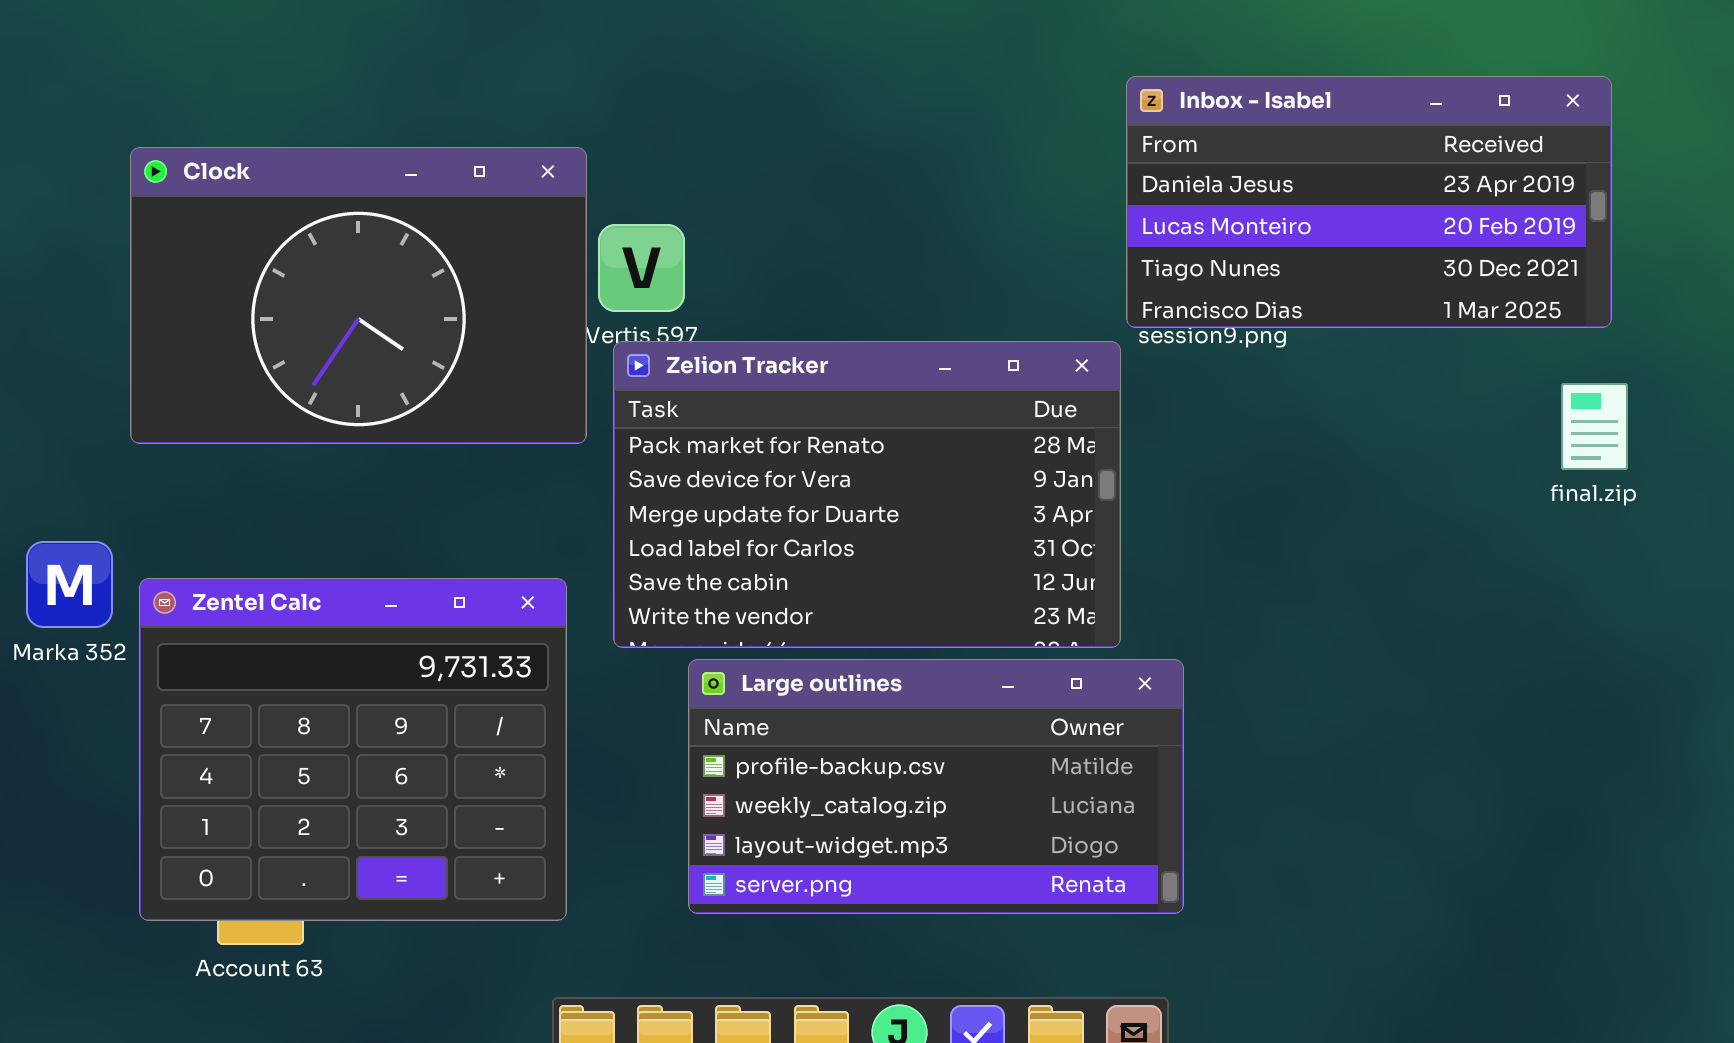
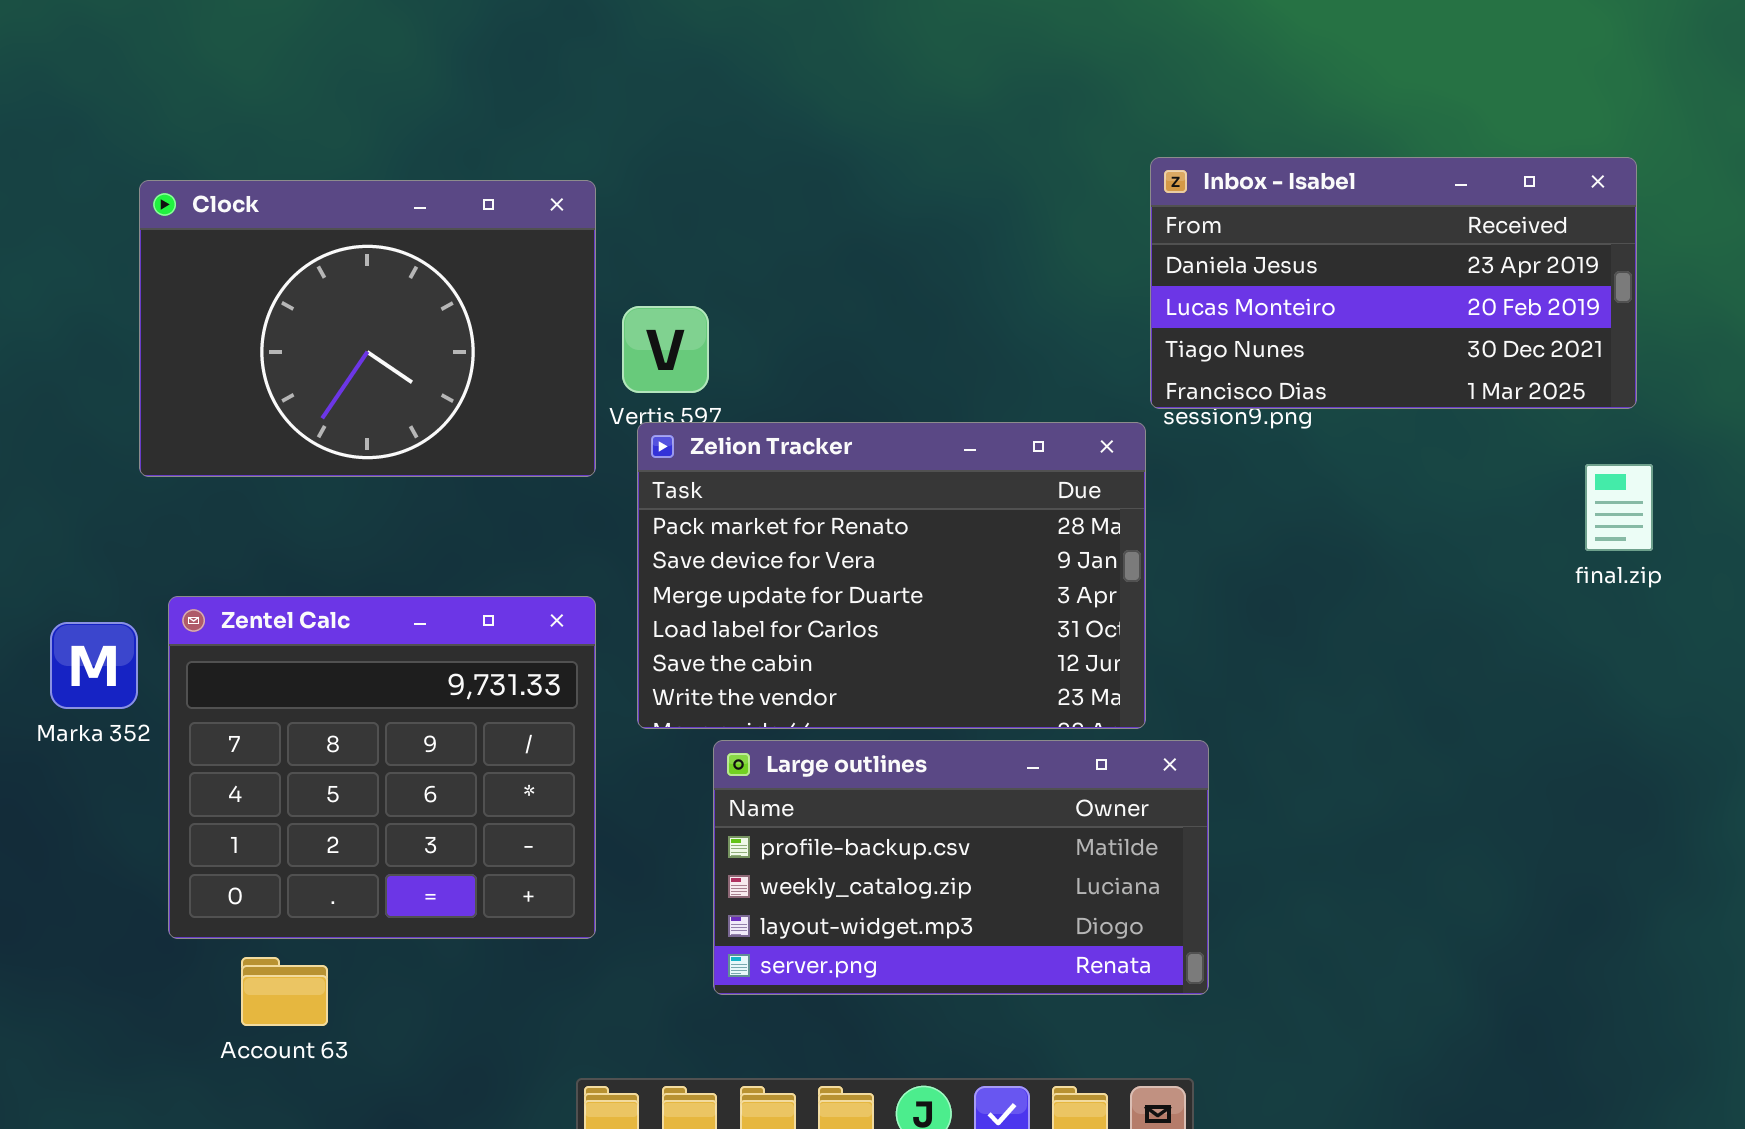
Clock: [130,147,587,444] -> [139,180,596,477], moved
Zentel Calc: [139,578,567,921] -> [168,596,596,939], moved

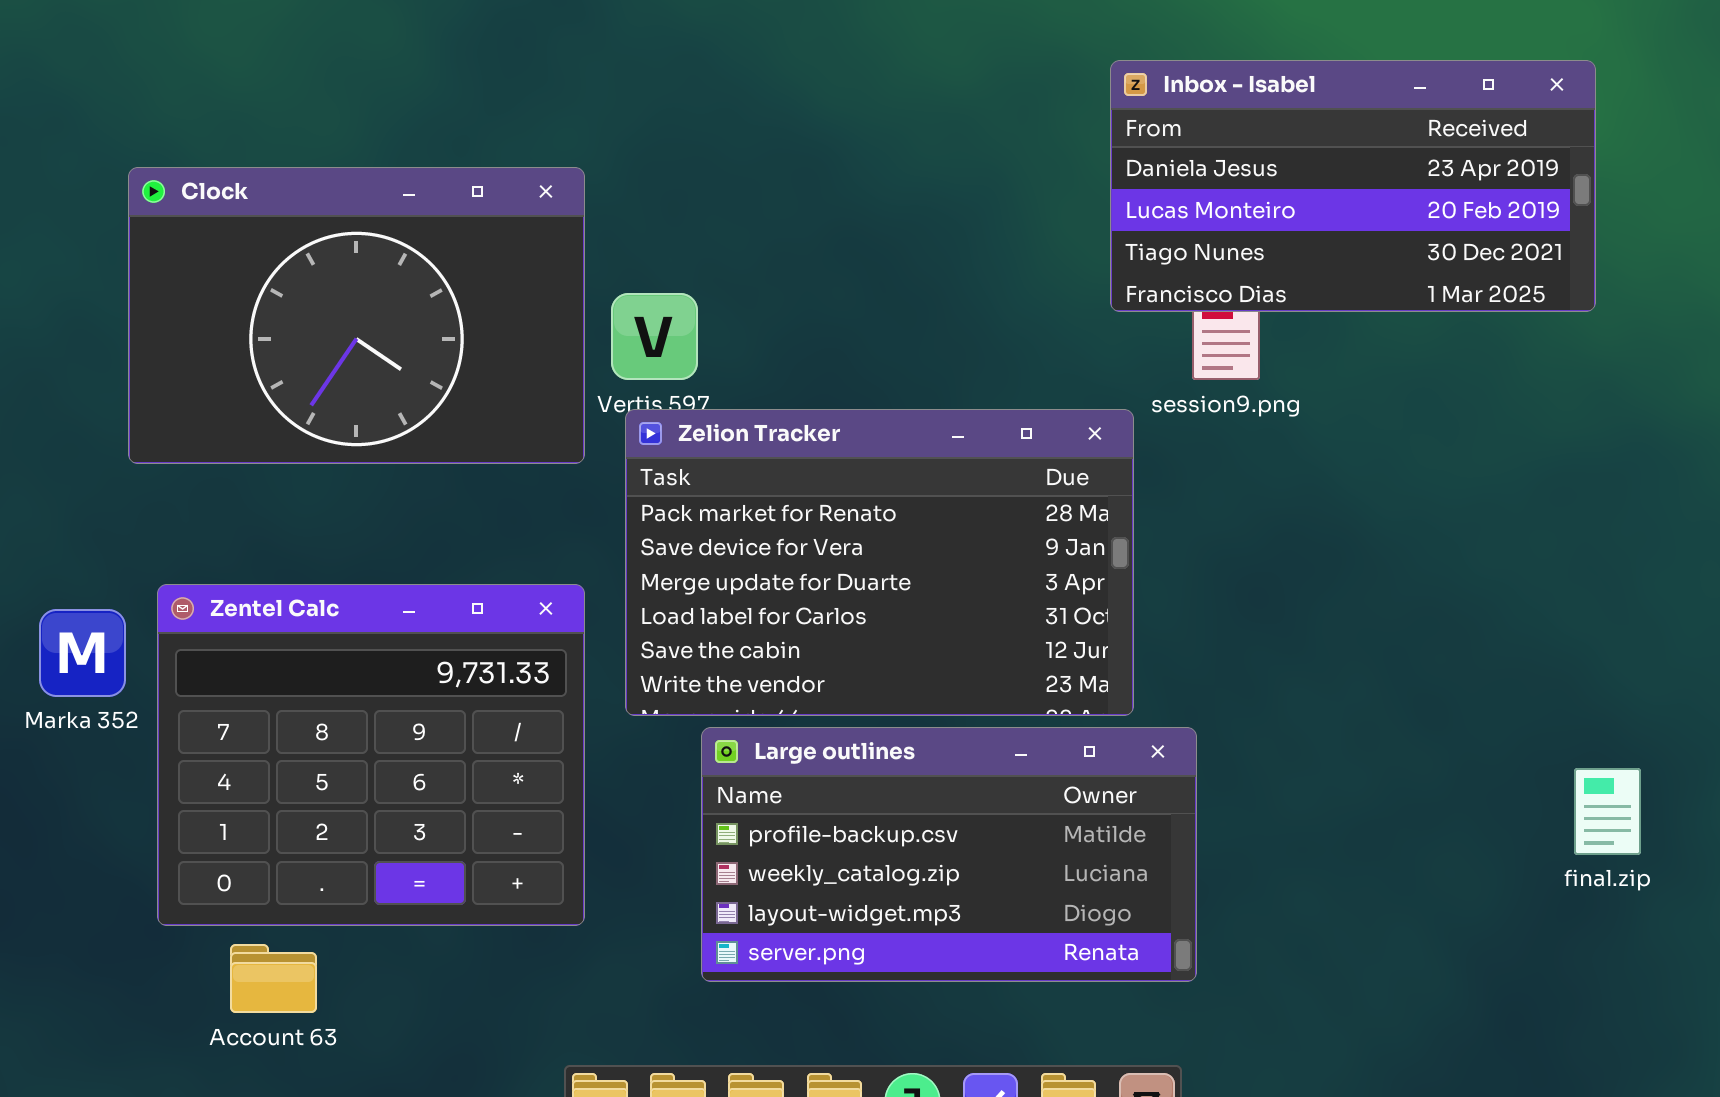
Inbox - Isabel: [1150,157,1637,409] -> [1110,60,1596,312], moved
final.zip: [1585,464,1653,551] -> [1574,768,1641,855], moved

